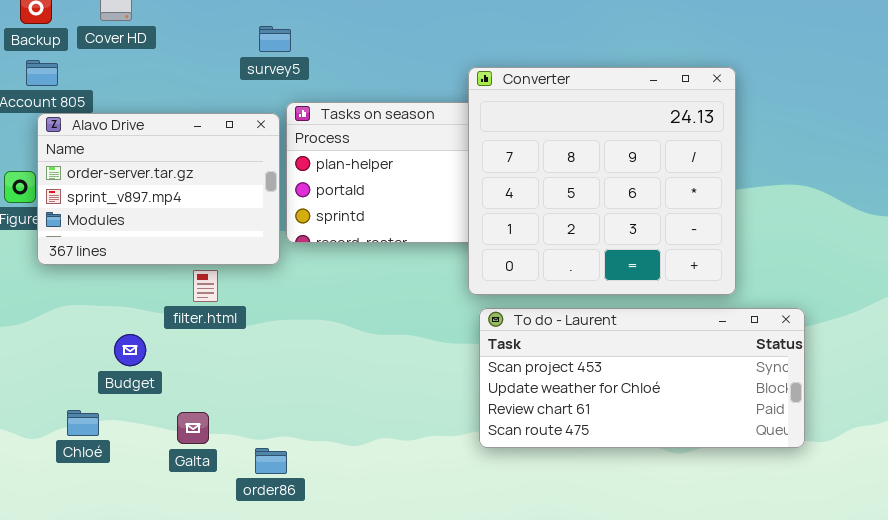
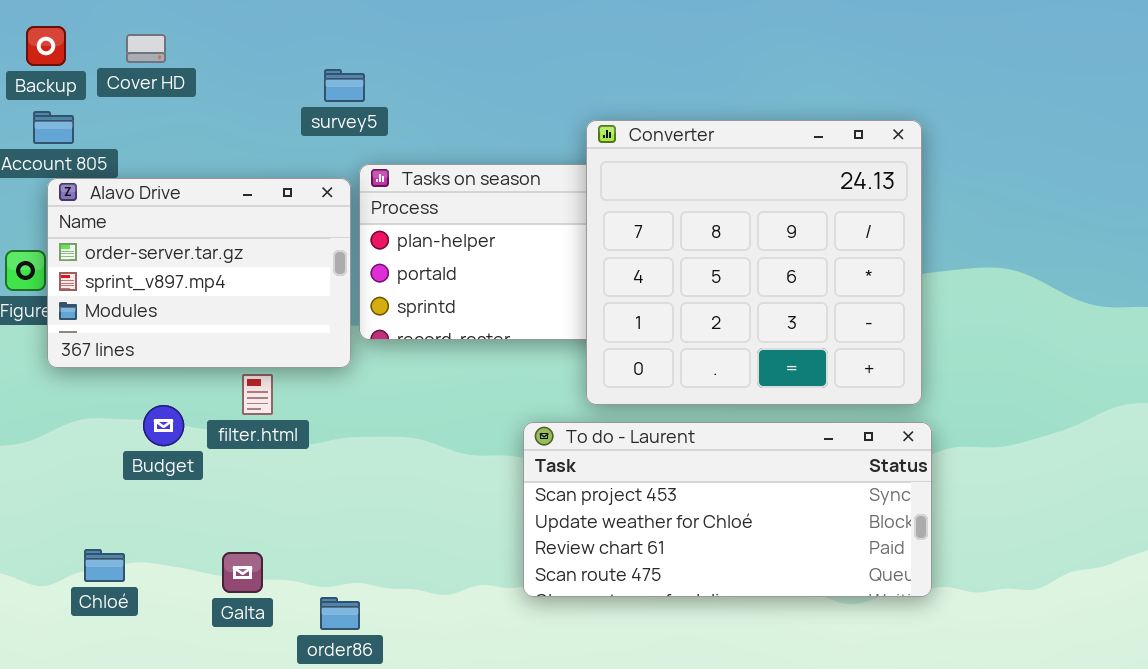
To do - Laurent: [479,308,805,448] -> [523,422,932,597], moved
Budget: [114,334,146,366] -> [143,405,184,446], moved

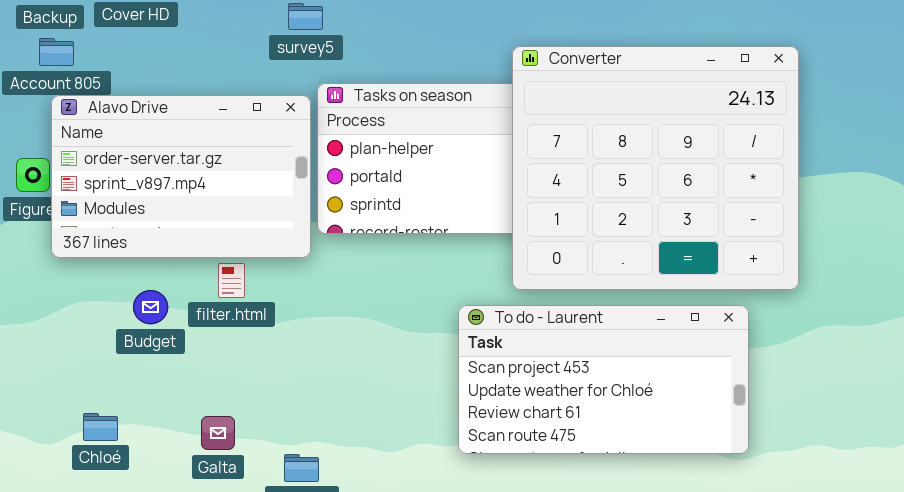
To do - Laurent: [523,422,932,597] -> [458,305,749,454], resized

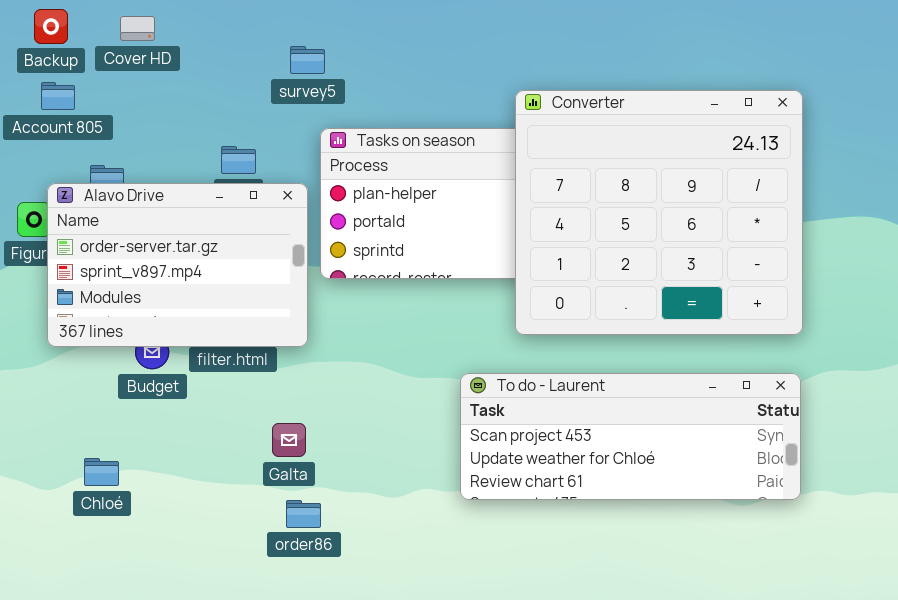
Alavo Drive: [51,95,311,258] -> [47,183,308,347], moved
To do - Laurent: [458,305,749,454] -> [460,373,801,500], resized
Galta: [201,416,235,450] -> [272,423,306,457], moved

